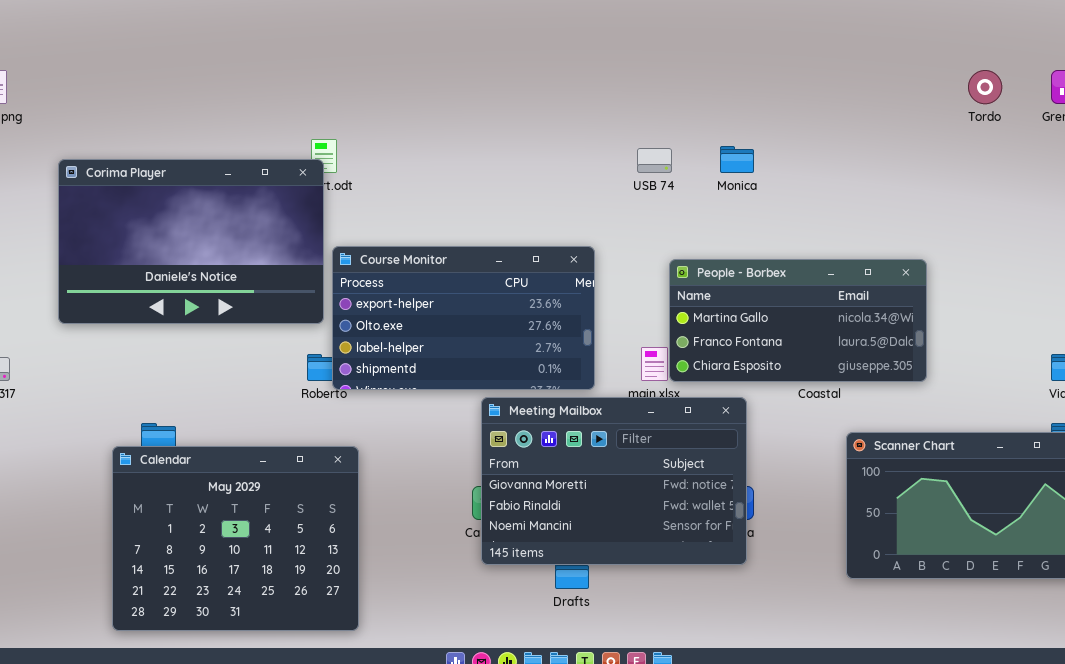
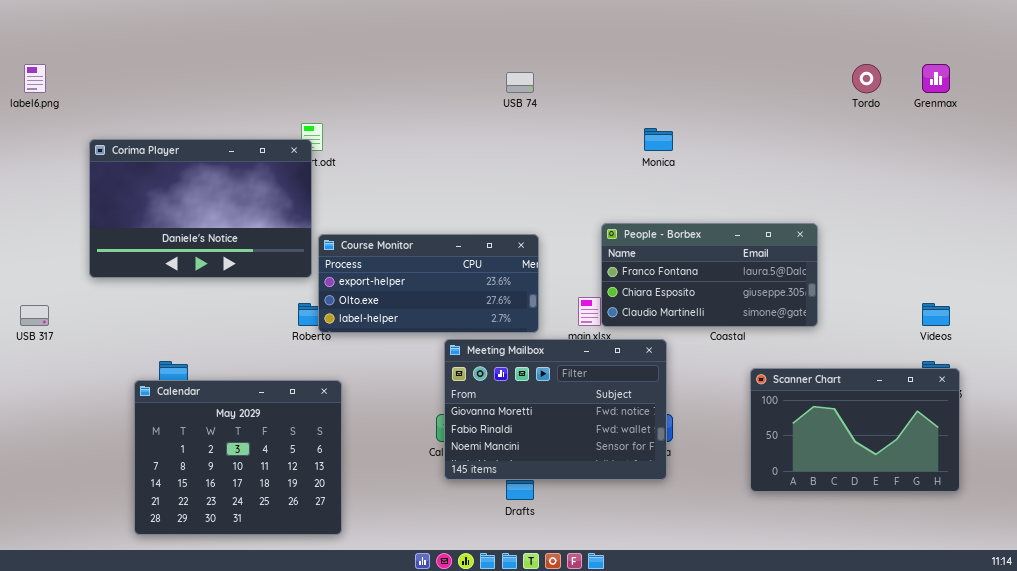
USB 74: [637,148,672,173] -> [506,72,534,93], moved
Course Monitor: [332,246,595,390] -> [318,234,539,333], resized
People - Borbex: [669,259,927,382] -> [601,223,818,327], scrolled down 1 row

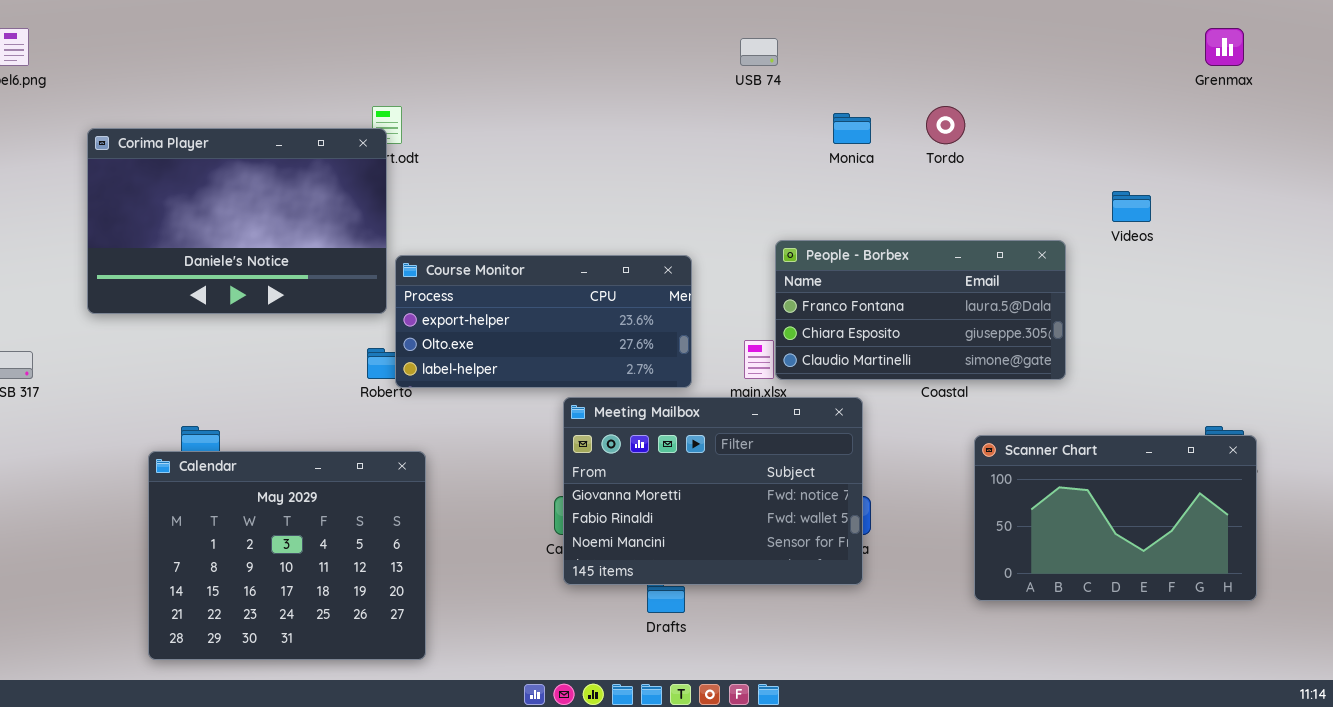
Tordo: [852,64,881,93] -> [926,106,965,144], moved
USB 74: [506,72,534,93] -> [740,38,778,66], moved
Videos: [922,303,950,326] -> [1112,191,1151,222], moved

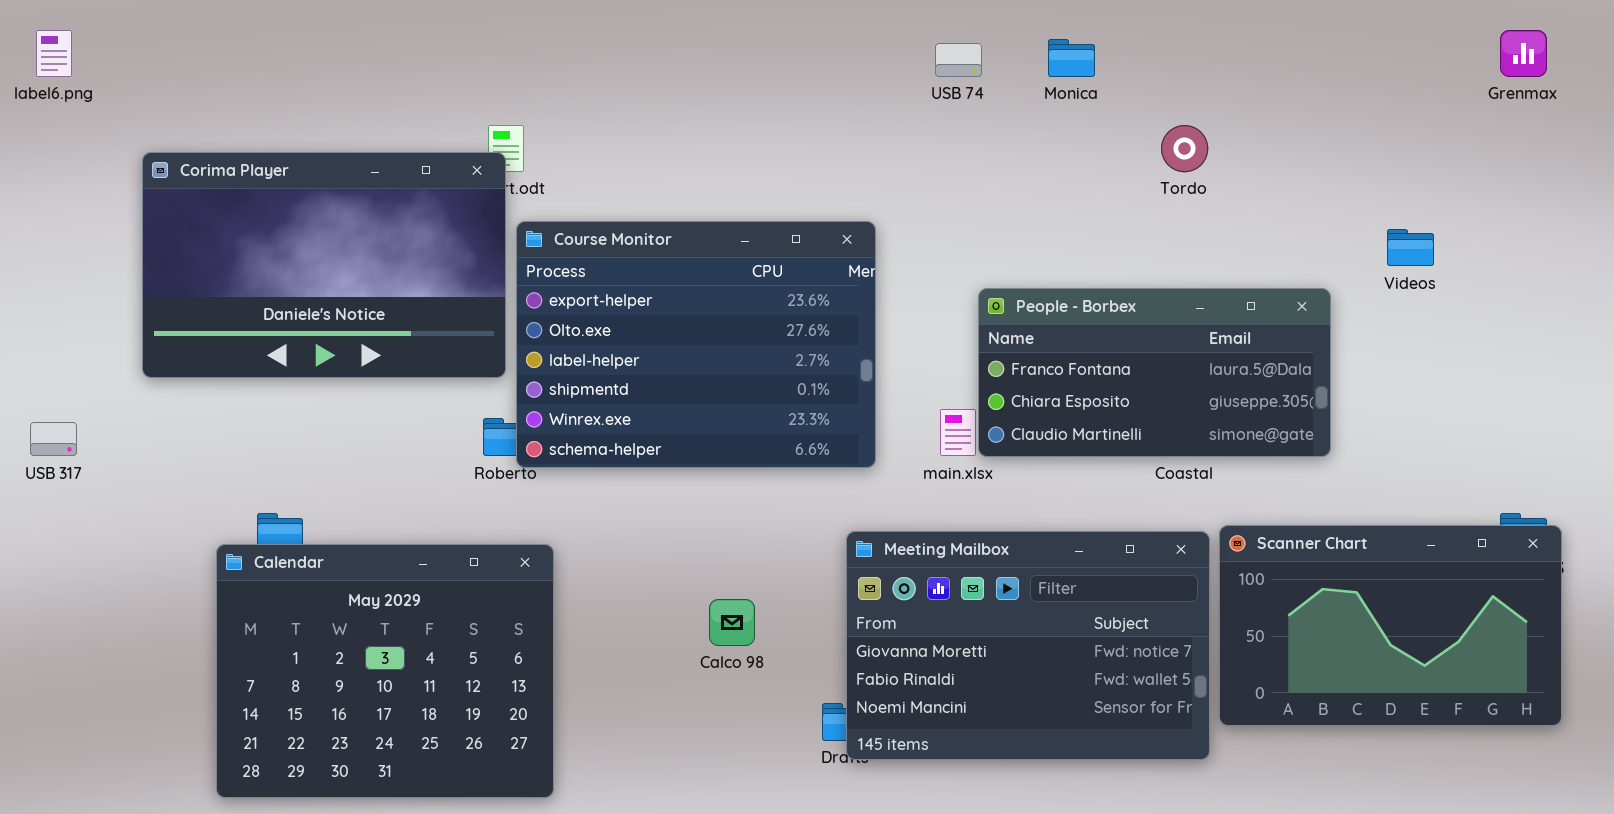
Monica: [833,113,871,144] -> [1048,39,1095,77], moved
Course Monitor: [395,255,692,388] -> [516,221,876,468], resized
Meeting Mailbox: [563,397,863,585] -> [846,531,1210,760], moved

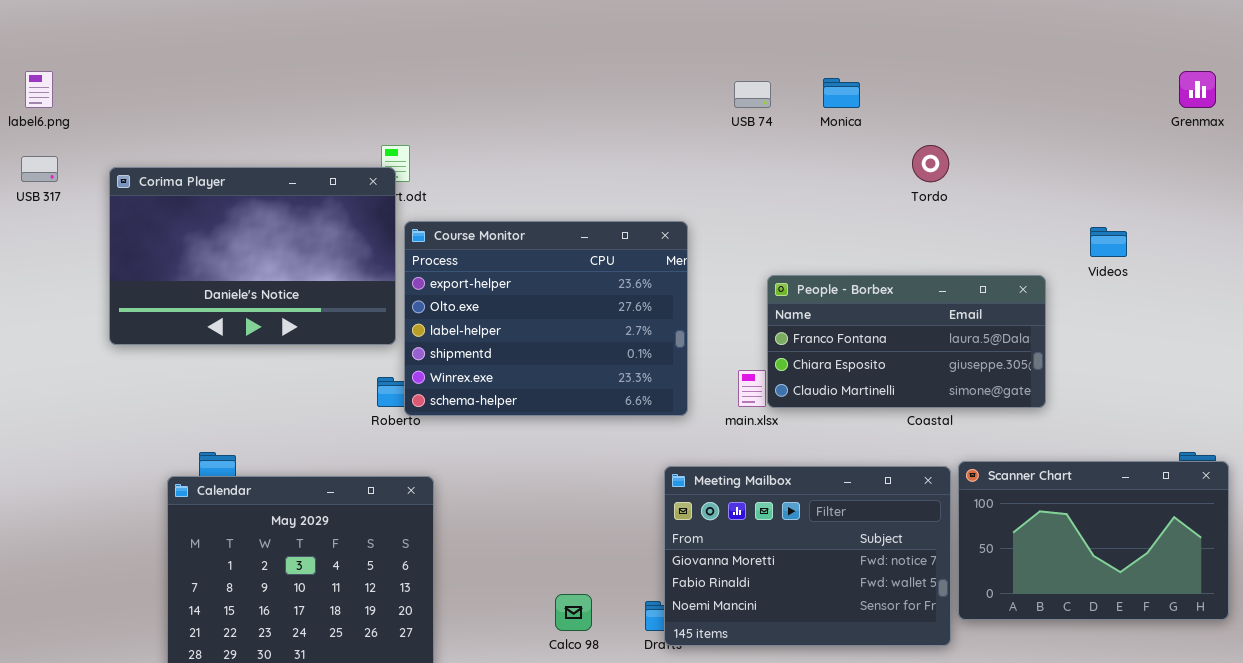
USB 317: [30,422,77,456] -> [21,156,58,182], moved
Calco 98: [709,599,755,646] -> [555,594,592,631], moved

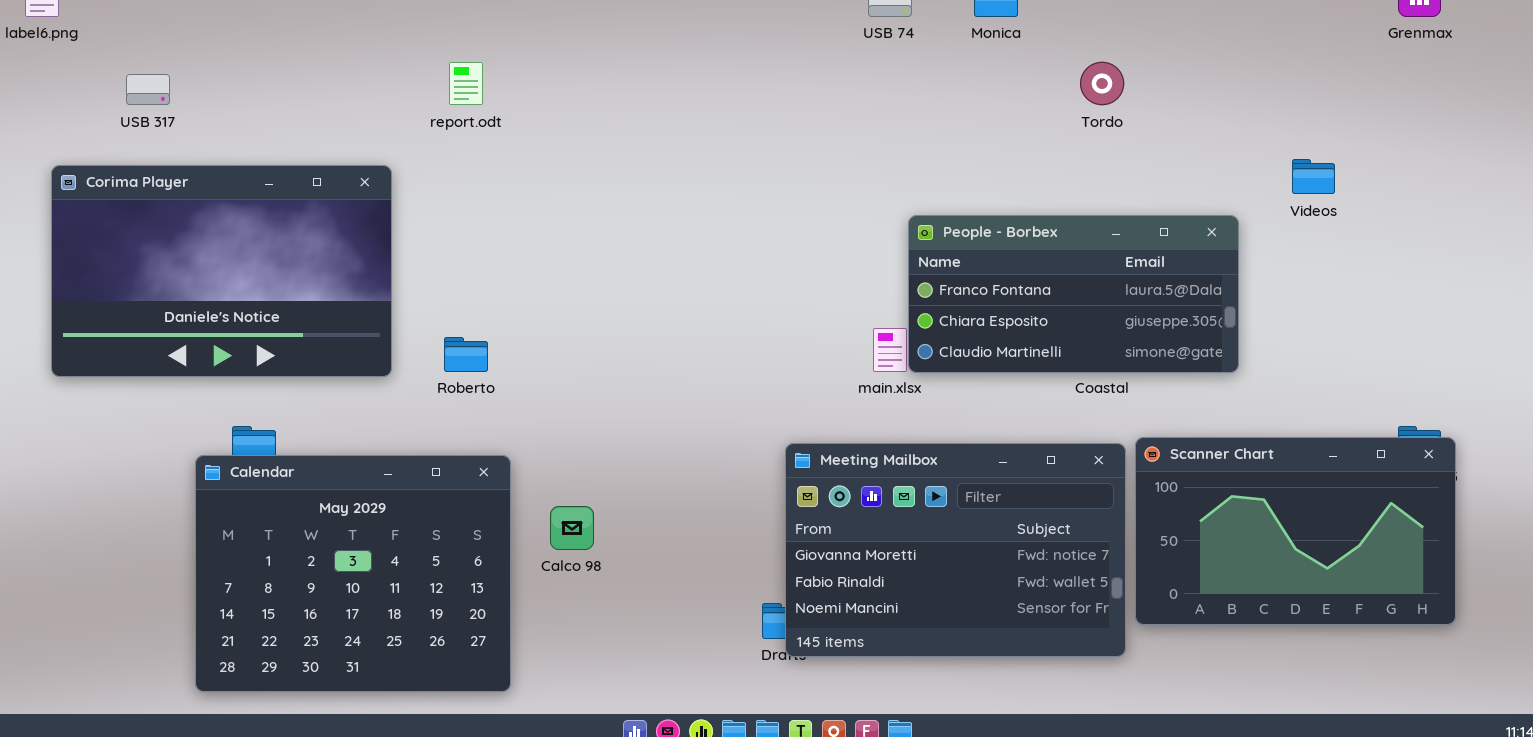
USB 317: [21,156,58,182] -> [126,74,170,105], moved
Corima Player: [109,167,396,345] -> [51,165,392,377], moved
Course Monitor: [404,221,688,416] -> none, closed
Calco 98: [555,594,592,631] -> [550,506,594,550], moved

